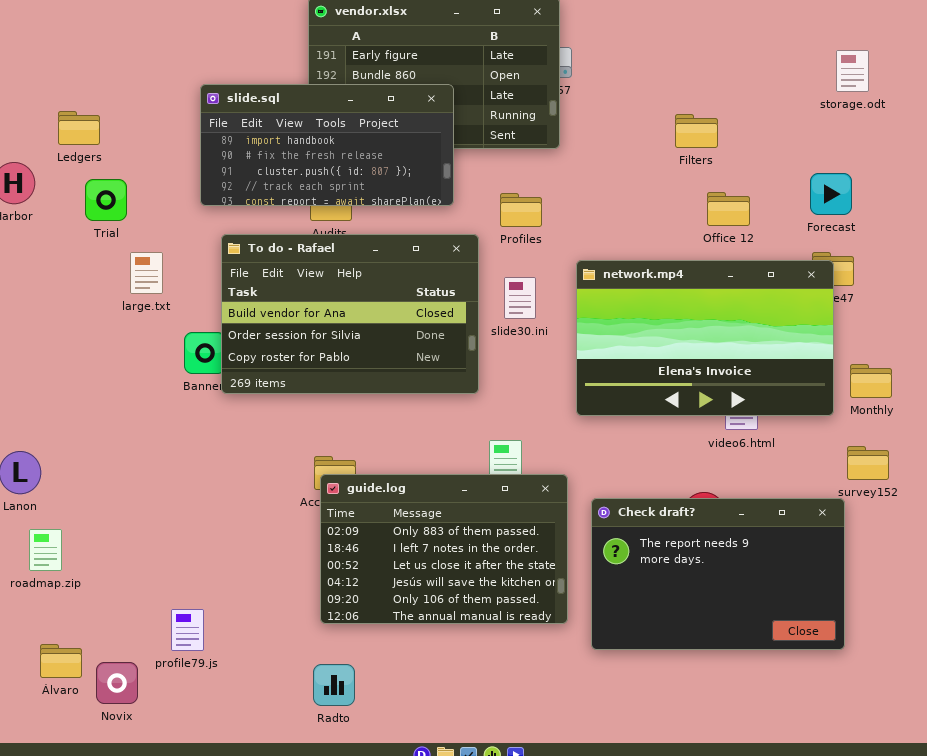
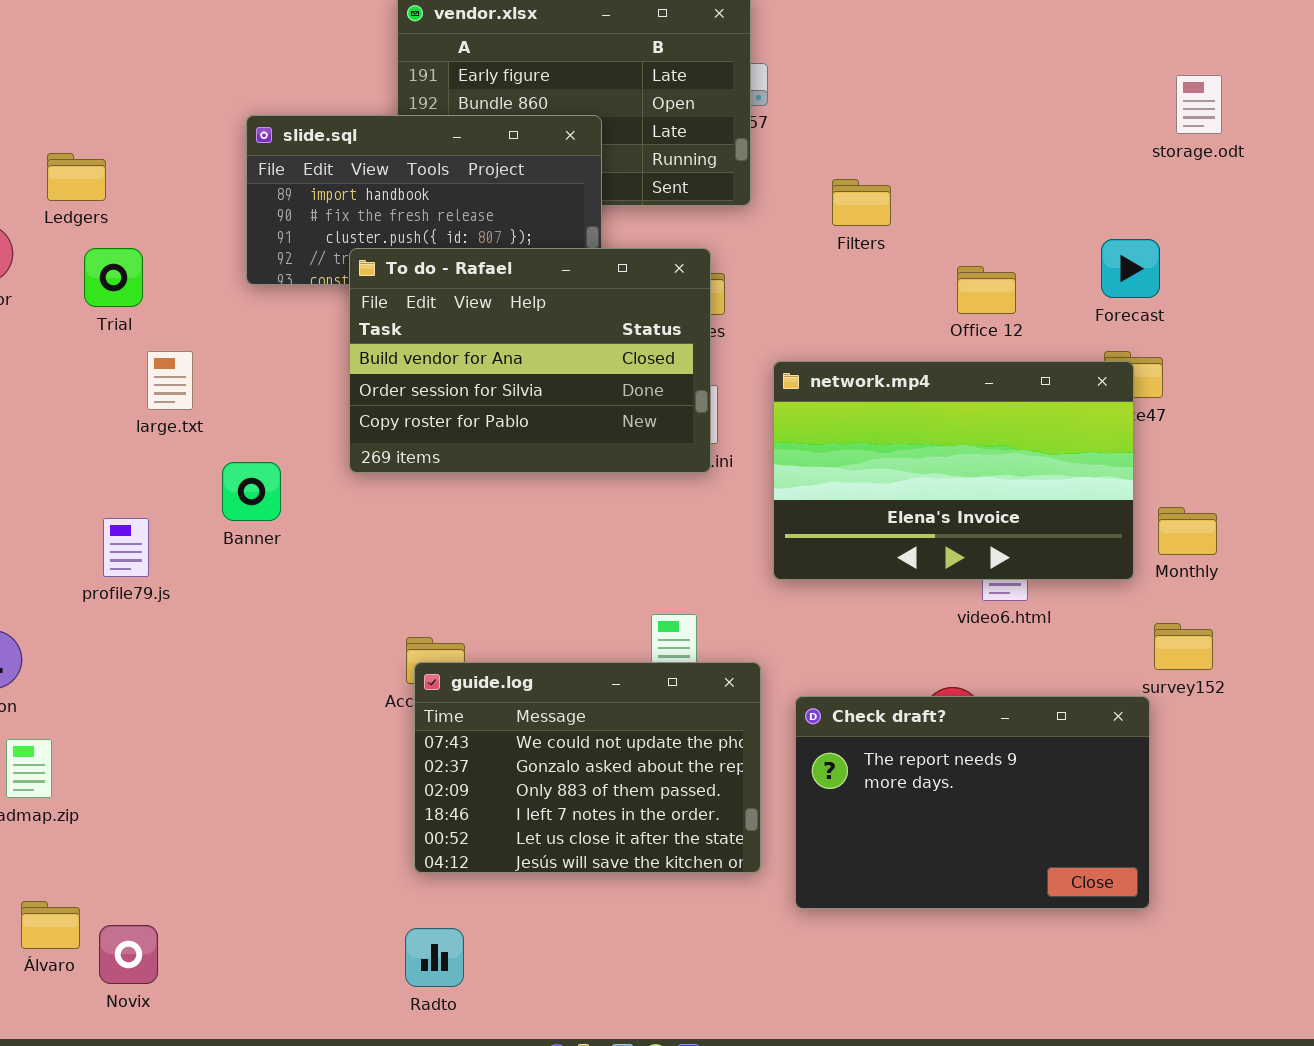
storage.odt: [836,50,869,92] -> [1176,75,1222,134], moved
Filters: [675,114,718,148] -> [832,179,891,226], moved
To do - Rafael: [221,234,479,394] -> [349,248,711,473], moved
guide.log: [320,474,568,624] -> [414,662,761,873], scrolled up 2 rows
profile79.js: [171,609,204,651] -> [103,518,149,577], moved

